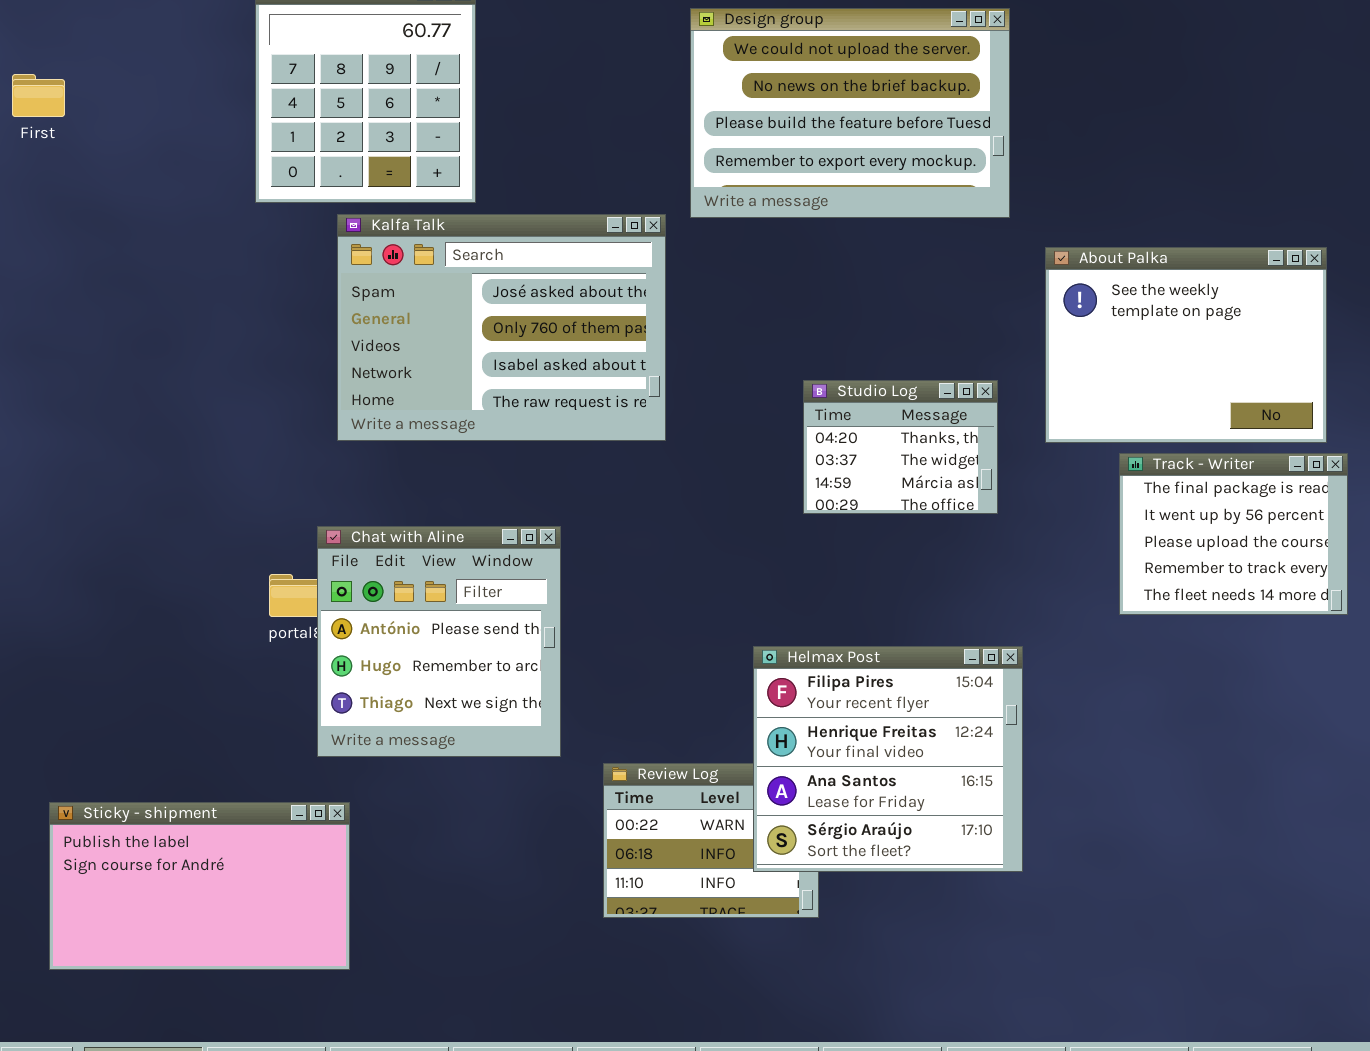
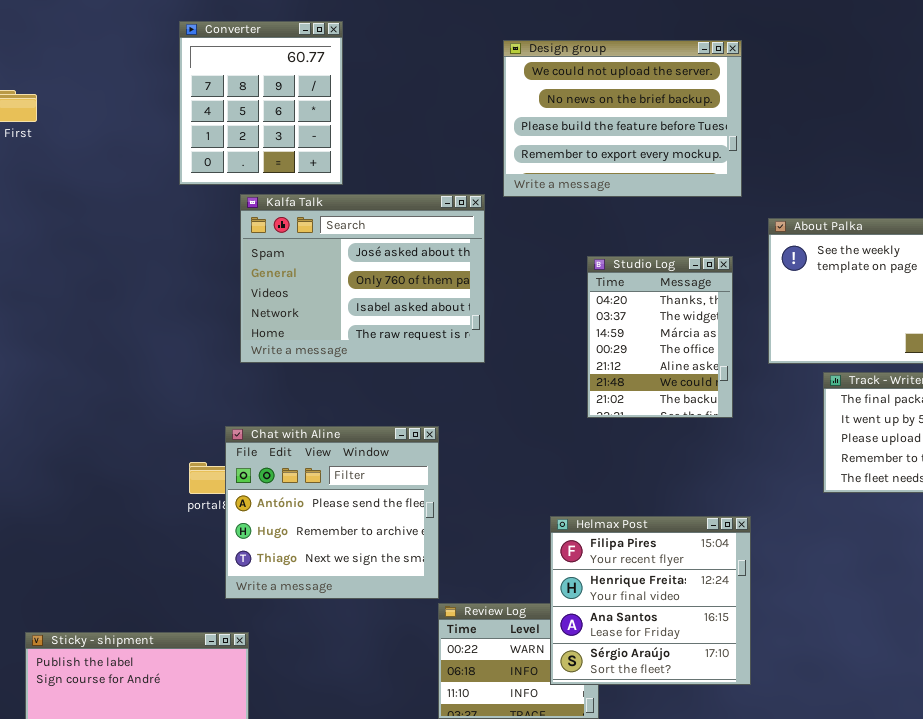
Studio Log: [803,380,998,514] -> [587,256,733,418], resized
Chat with Aline: [317,526,561,757] -> [225,426,439,599], resized

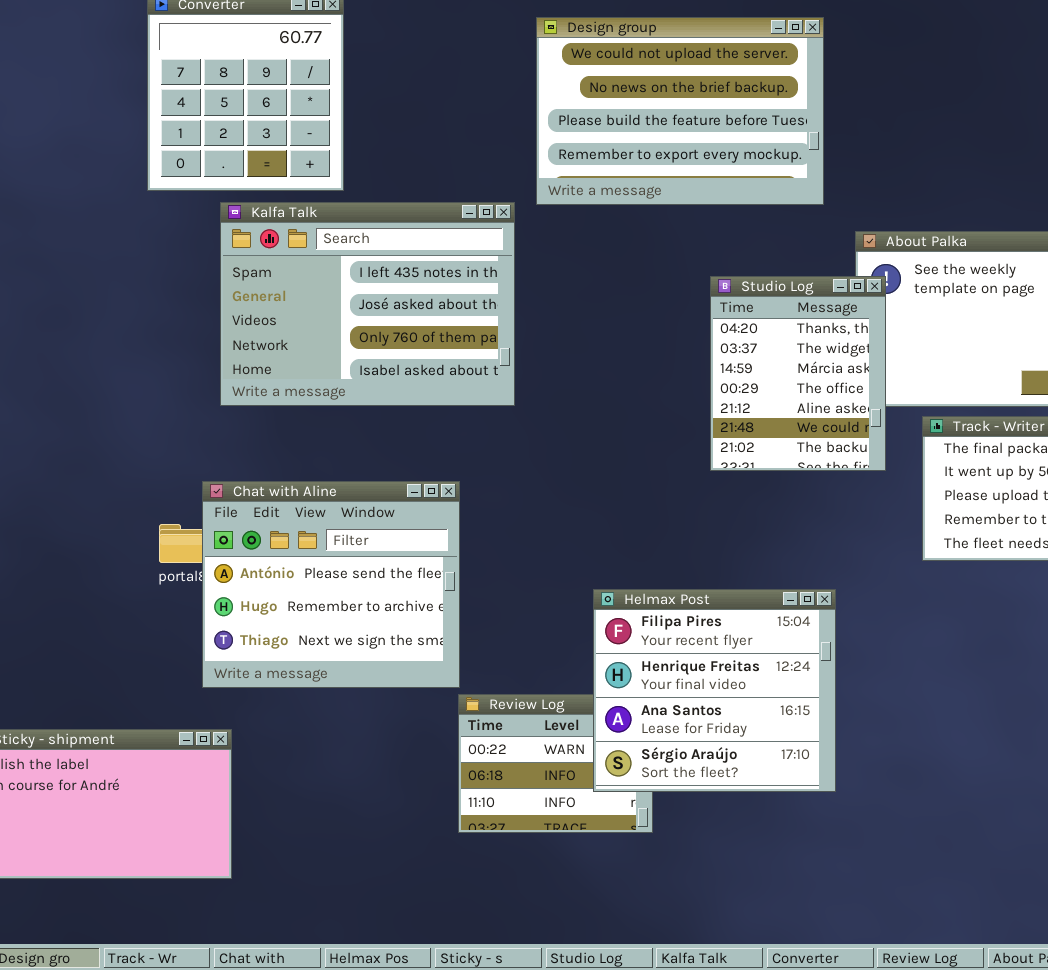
Kalfa Talk: [240,194,485,363] -> [220,202,515,406], scrolled up 1 row
Studio Log: [587,256,733,418] -> [710,276,886,471], moved

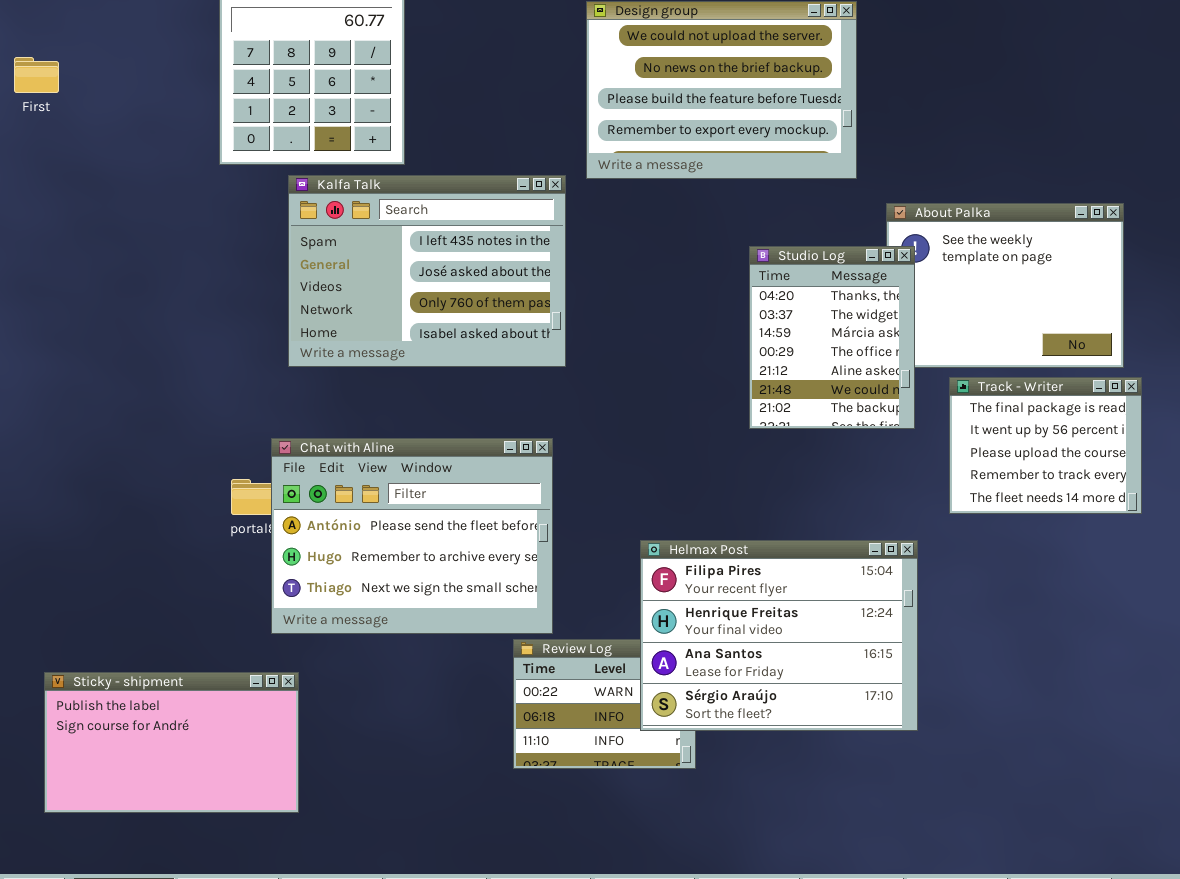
Chat with Aline: [202,481,460,688] -> [271,438,553,634], resized
Helmax Post: [593,589,836,792] -> [640,540,918,731], resized

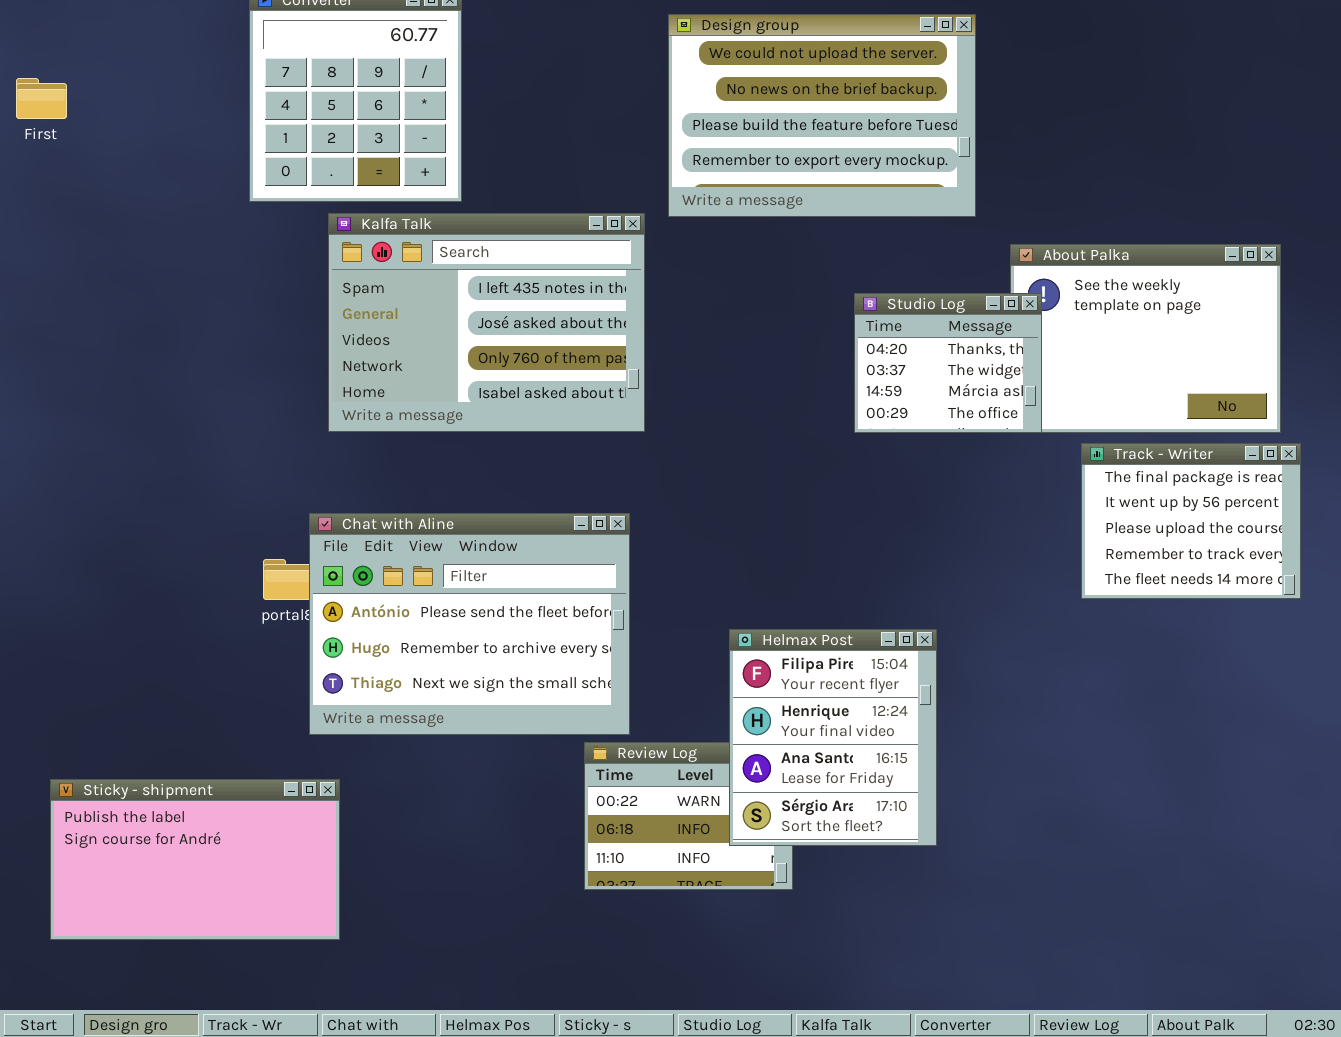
Studio Log: [749,246,915,429] -> [854,293,1042,433], resized
Helmax Post: [640,540,918,731] -> [729,629,937,846], resized

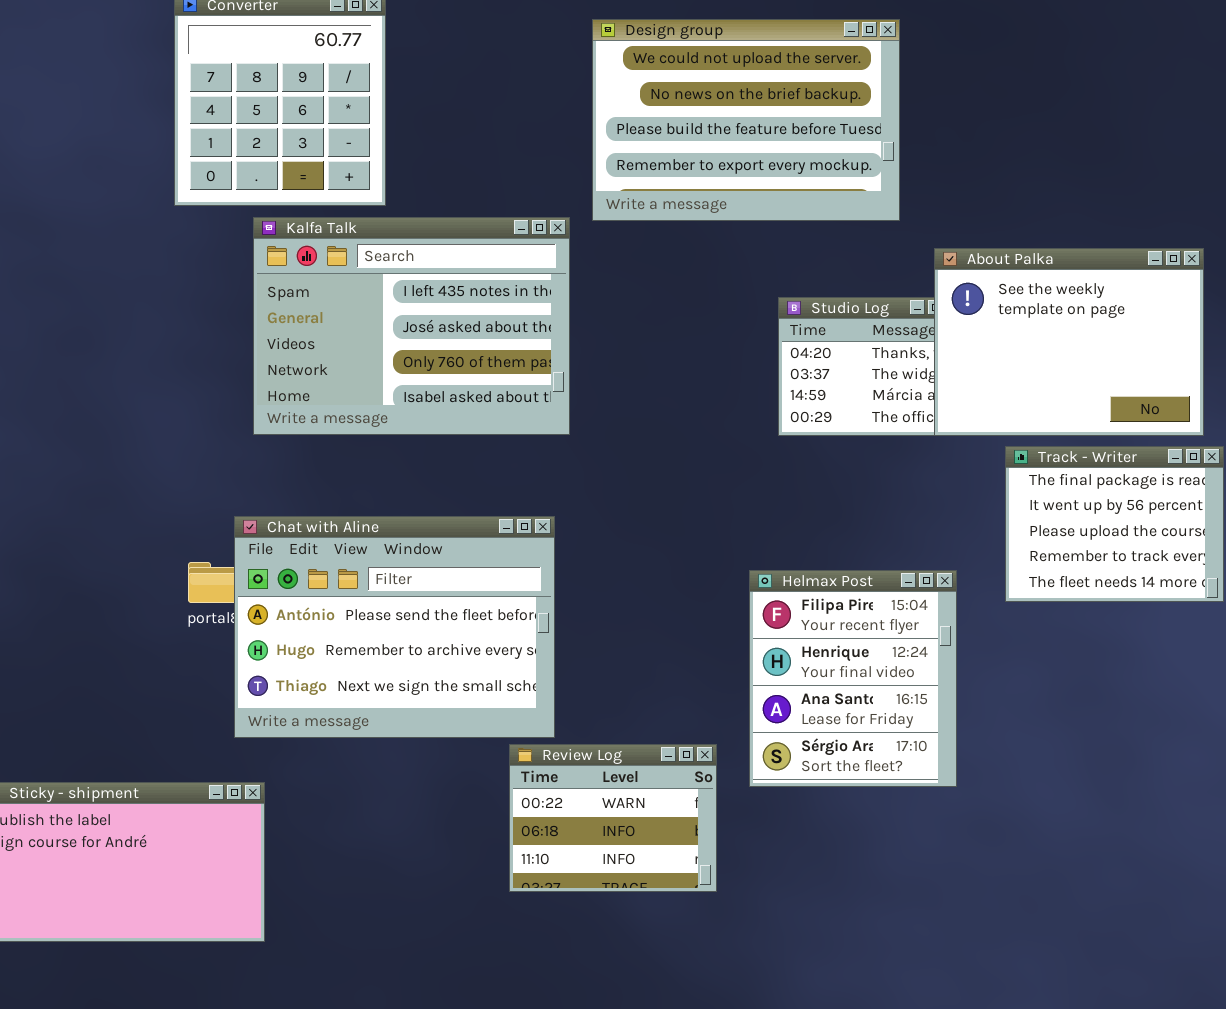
About Palka: [1010,244,1281,433] -> [934,248,1204,436], raised
Helmax Post: [729,629,937,846] -> [749,570,957,787], moved

